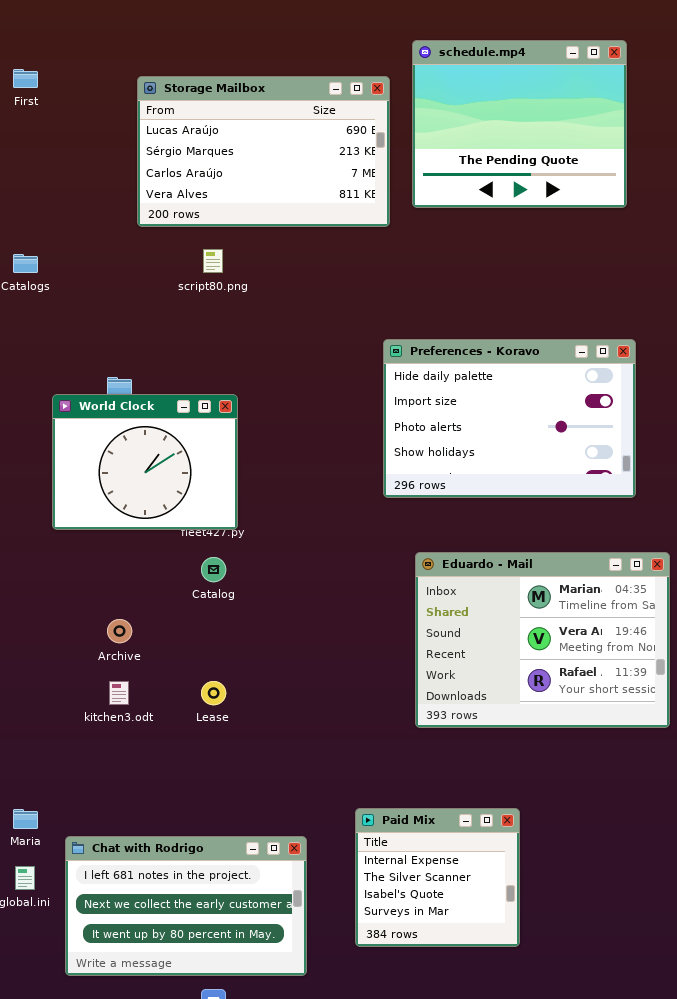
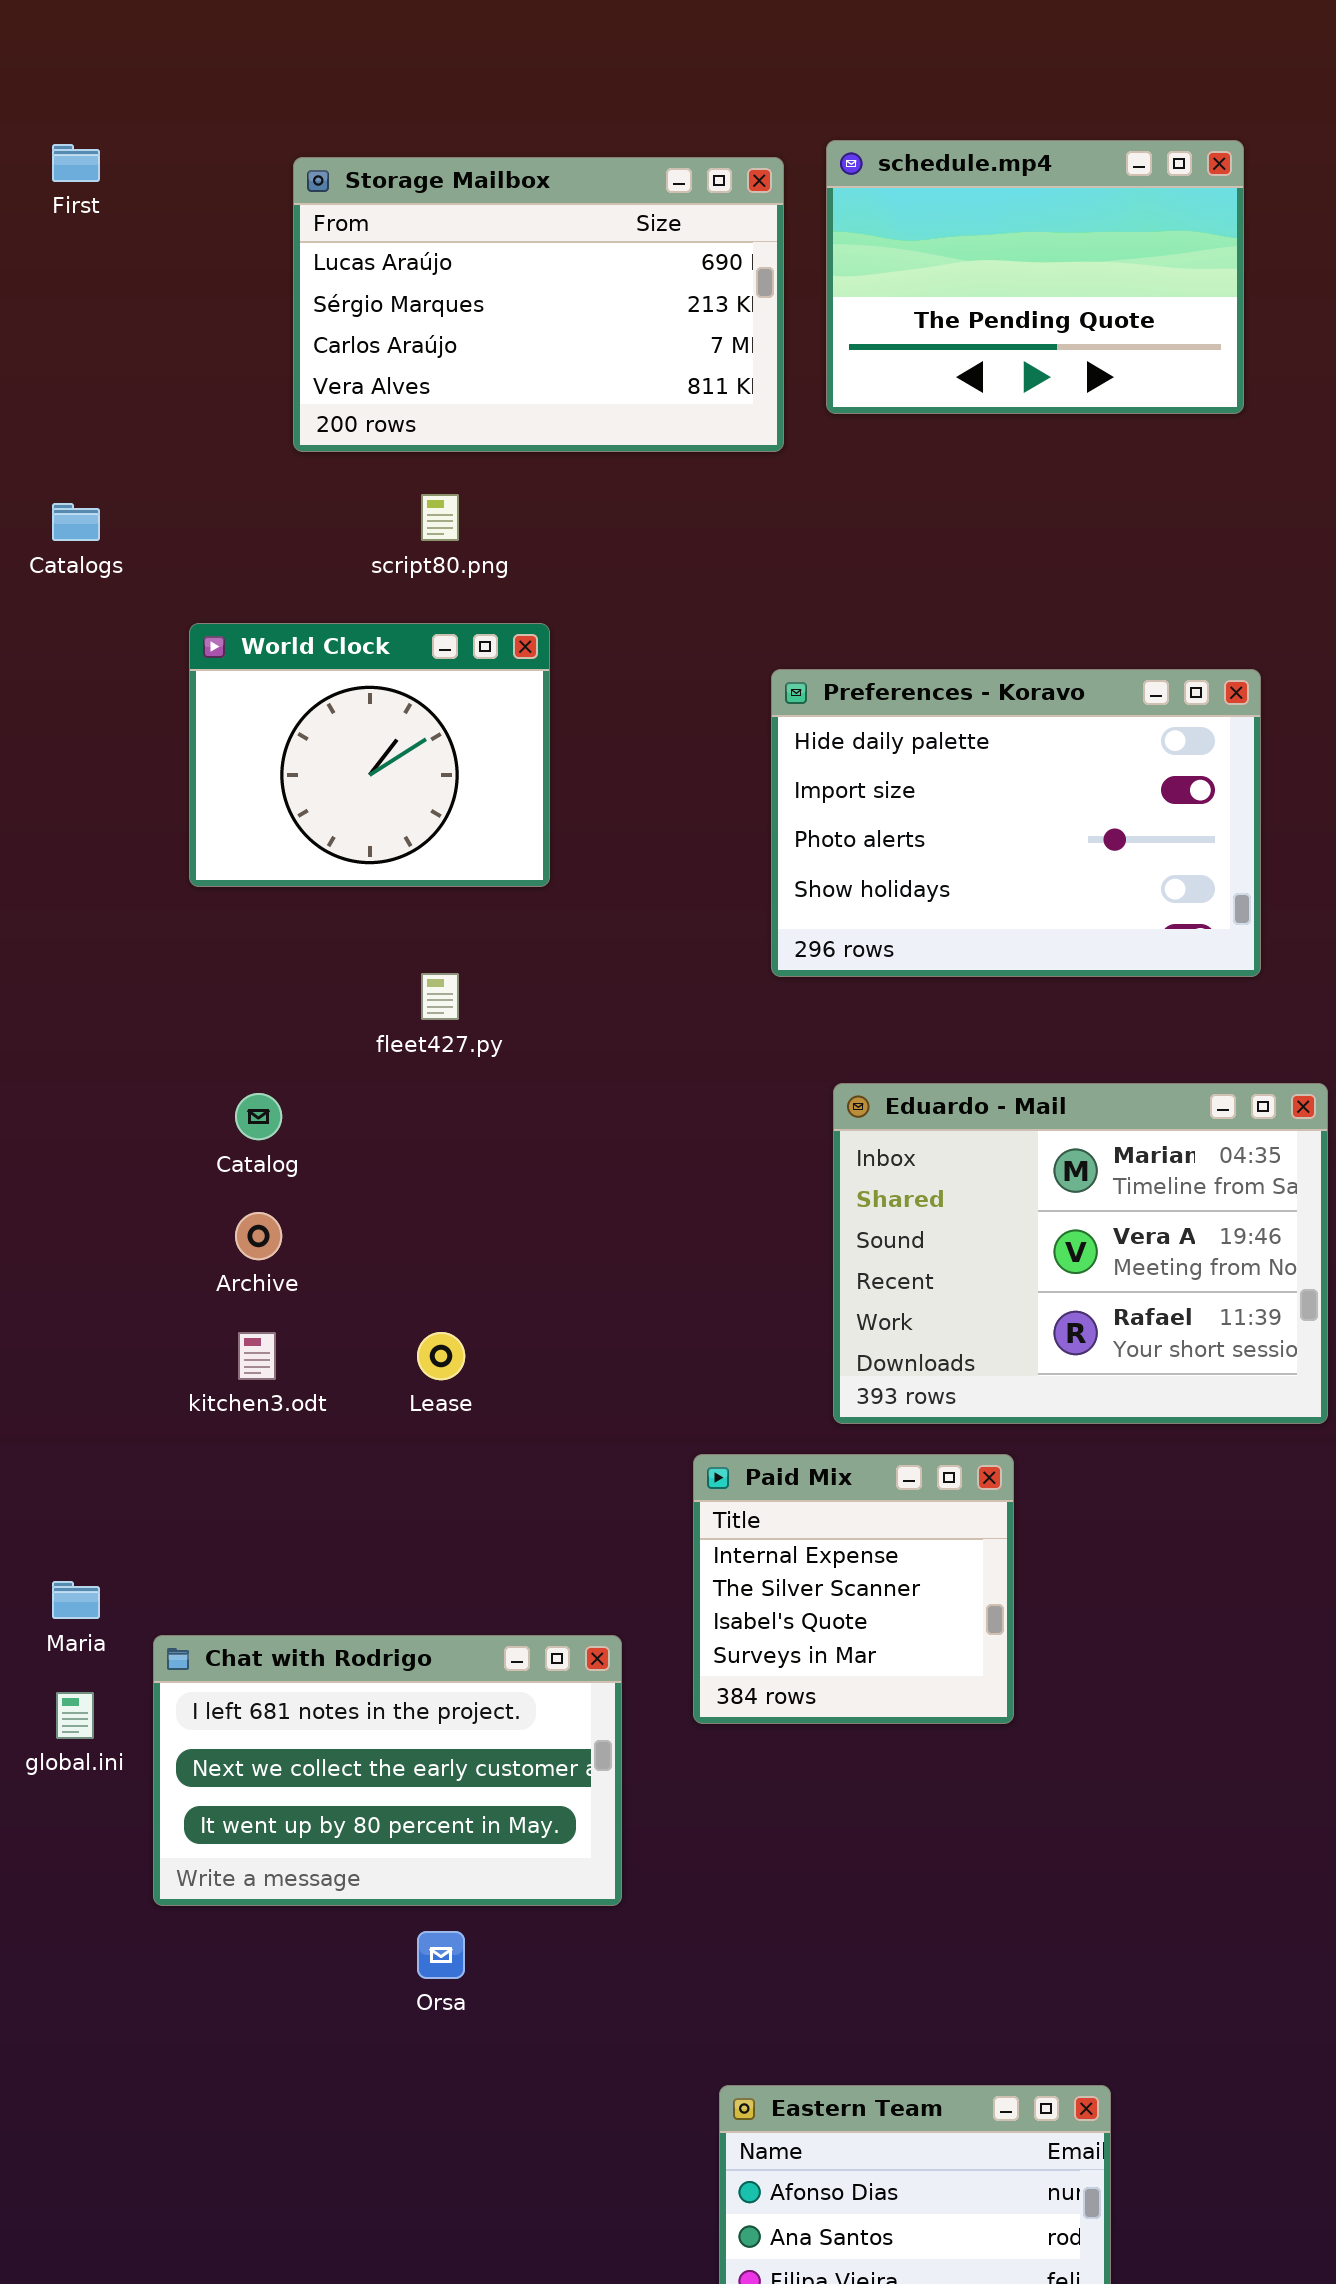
schedule.mp4: [412,40,627,208] -> [826,140,1244,414], resized
World Clock: [52,394,238,530] -> [189,623,550,887], moved
Catalog: [201,557,226,582] -> [235,1093,282,1140], moved
Paid Mix: [355,808,520,947] -> [693,1454,1014,1724], moved

